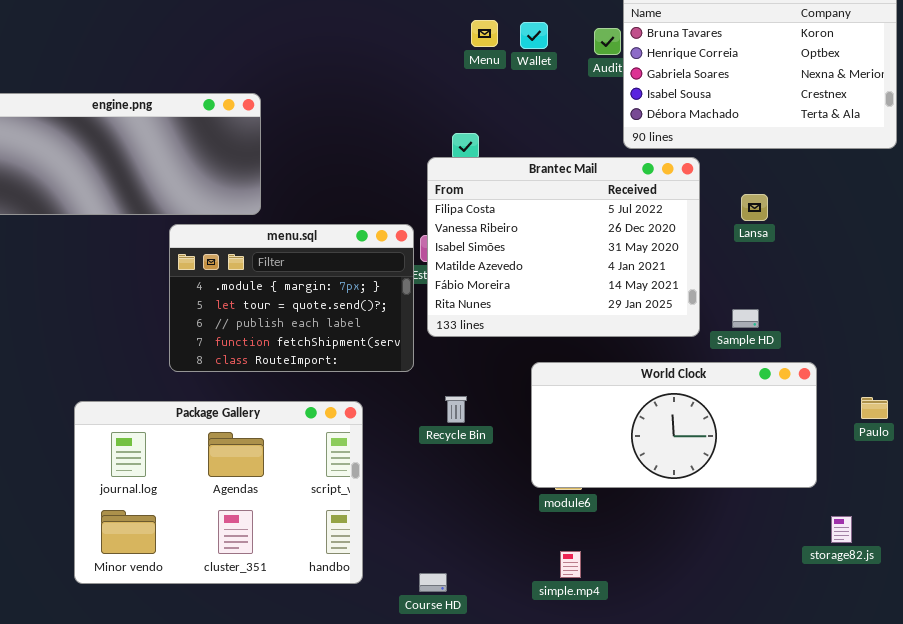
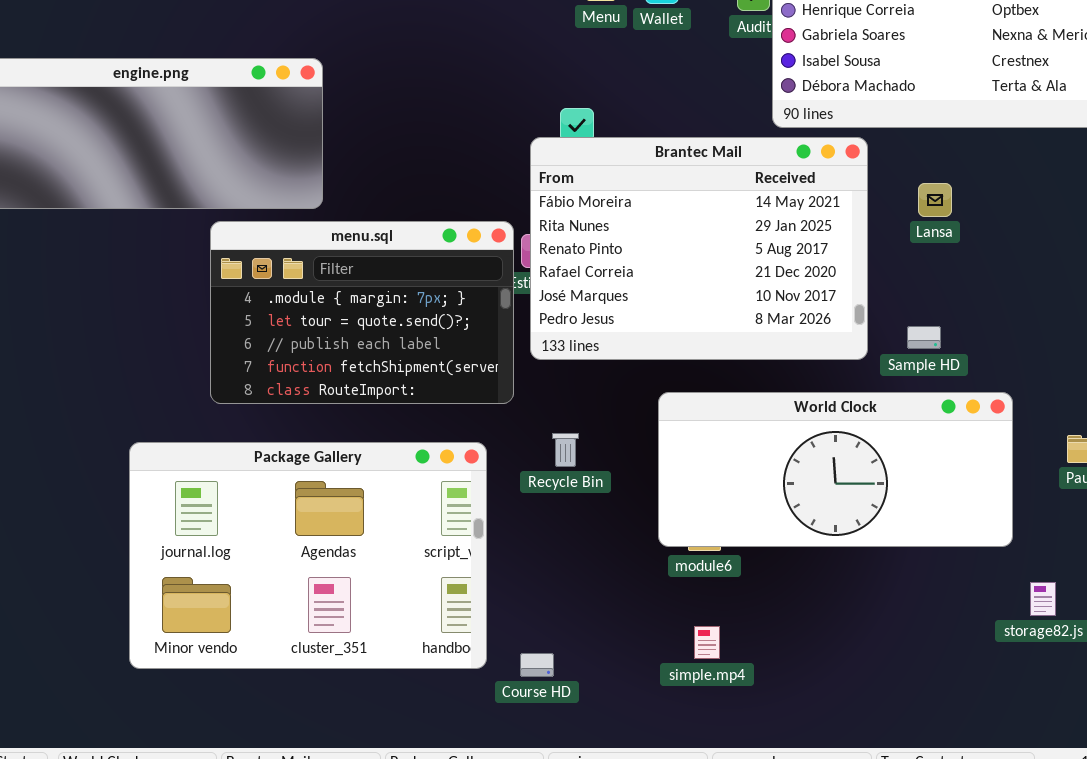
Brantec Mail: [427,157,700,337] -> [530,137,868,360], scrolled down 4 rows
Package Gallery: [74,401,363,584] -> [129,442,487,669], moved

